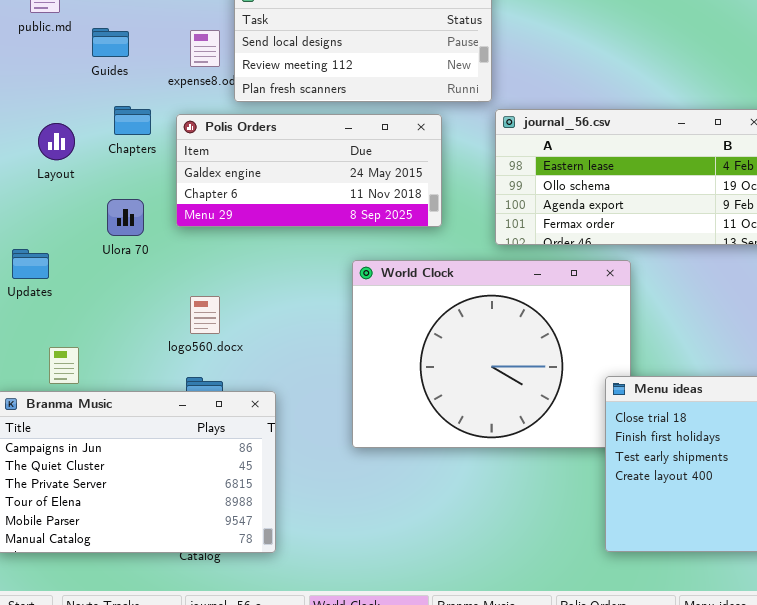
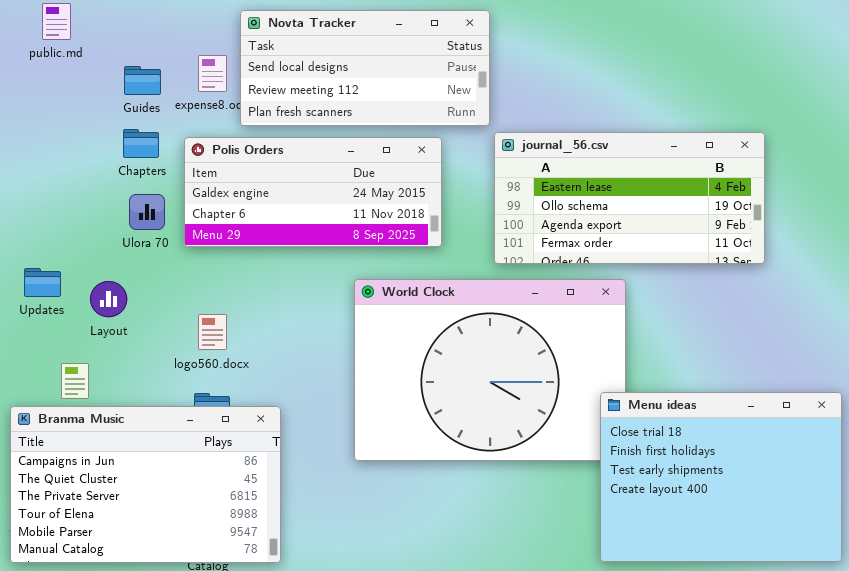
Guides: [92,28,129,57] -> [124,66,161,95], moved
Layout: [38,123,75,160] -> [90,281,127,317], moved
Ulora 70: [107,199,144,236] -> [129,194,165,230], moved

